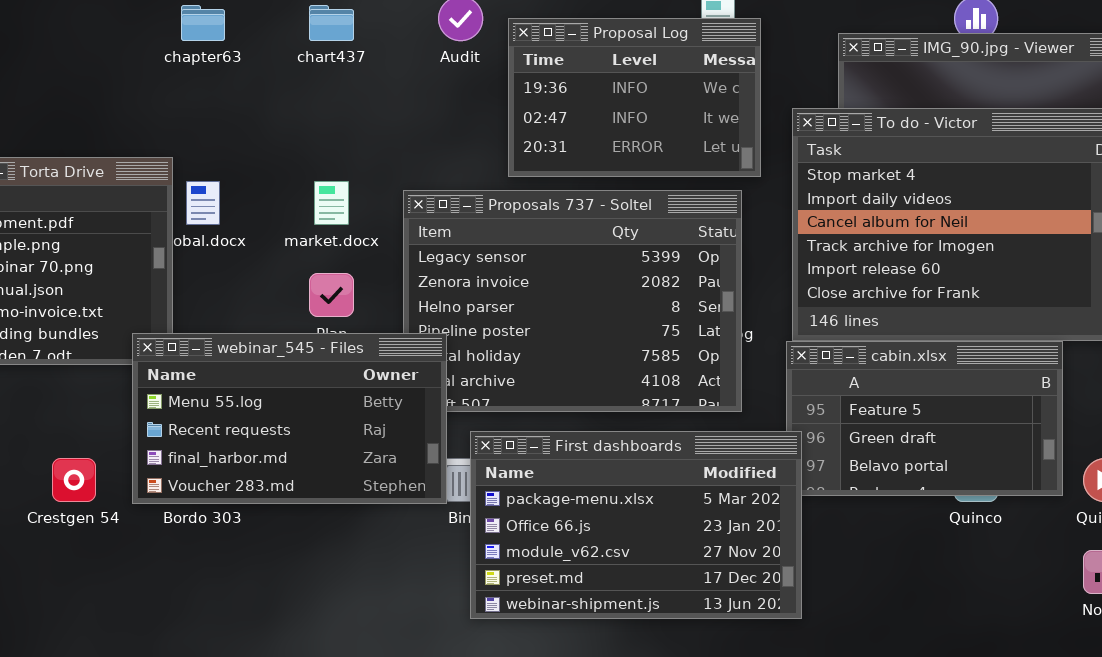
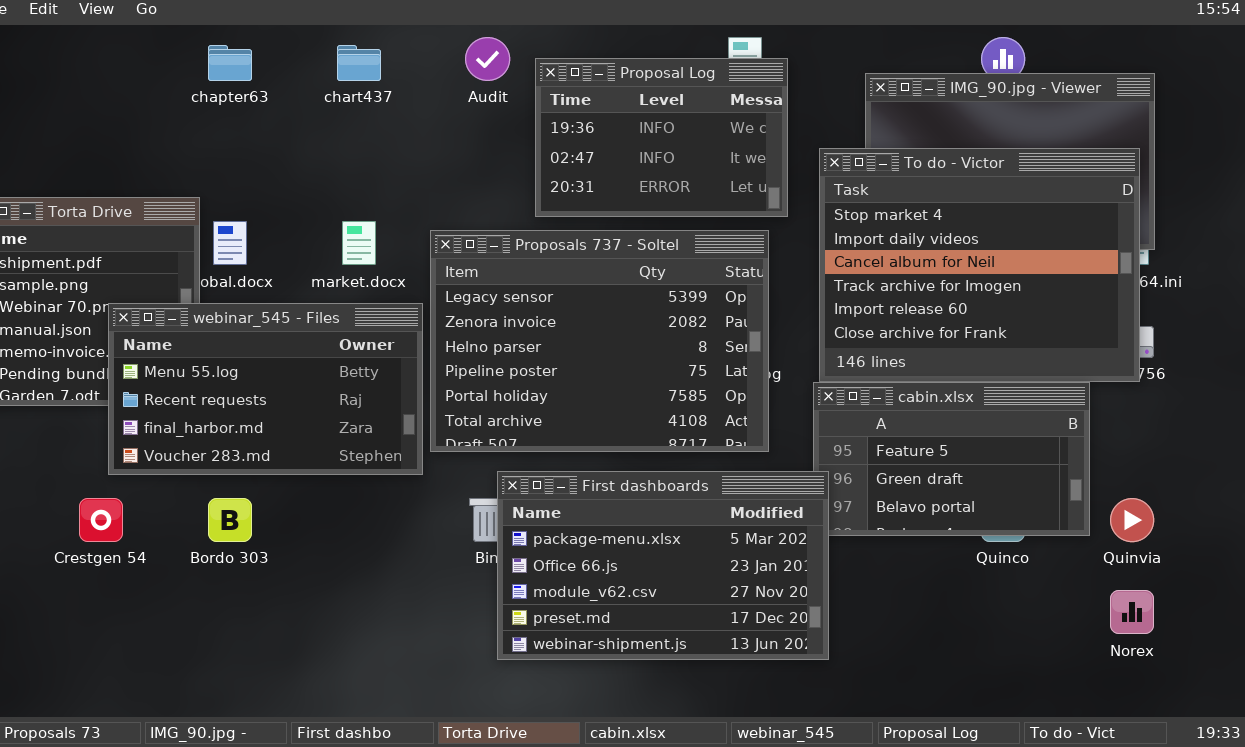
webinar_545 - Files: [132,333,447,504] -> [108,303,423,475], moved

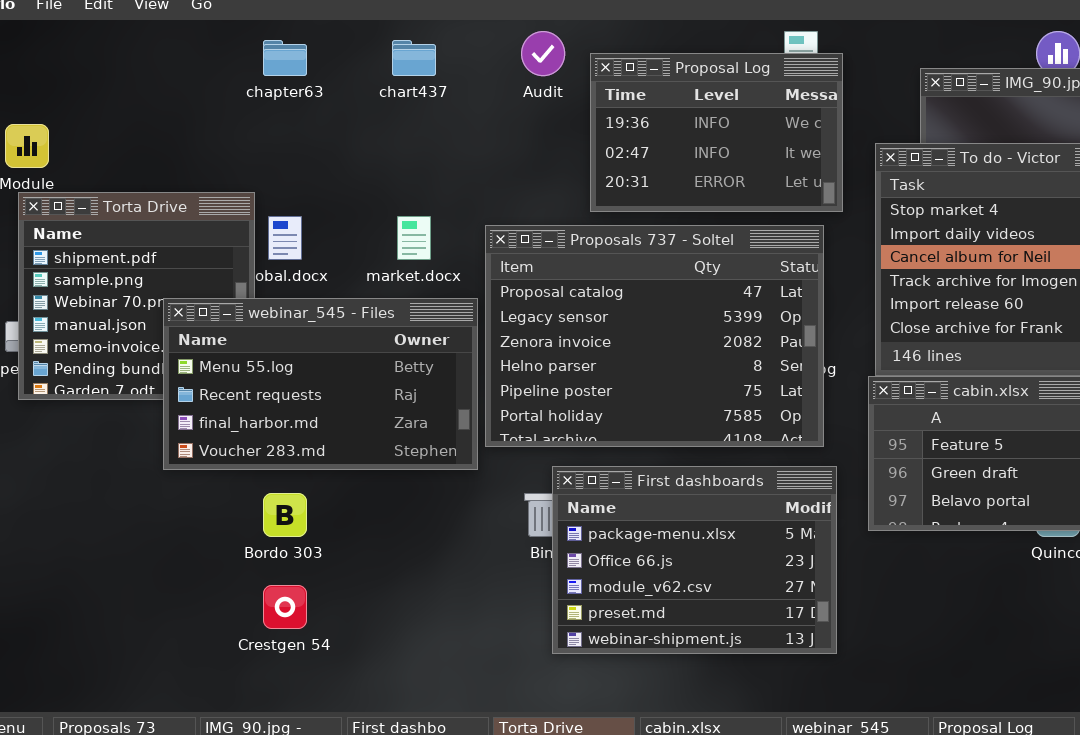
Proposals 737 - Soltel: [430,230,769,452] -> [485,225,824,447], scrolled up 1 row
First dashboards: [497,471,829,660] -> [552,466,837,654], resized
Crestgen 54: [79,498,123,542] -> [263,585,307,629], moved

